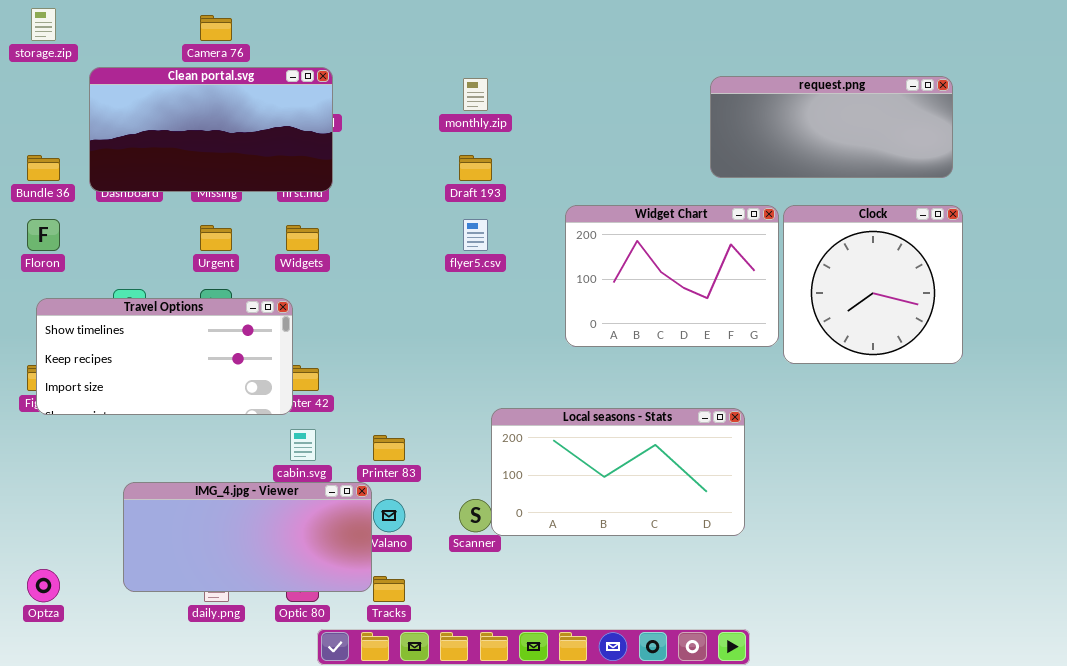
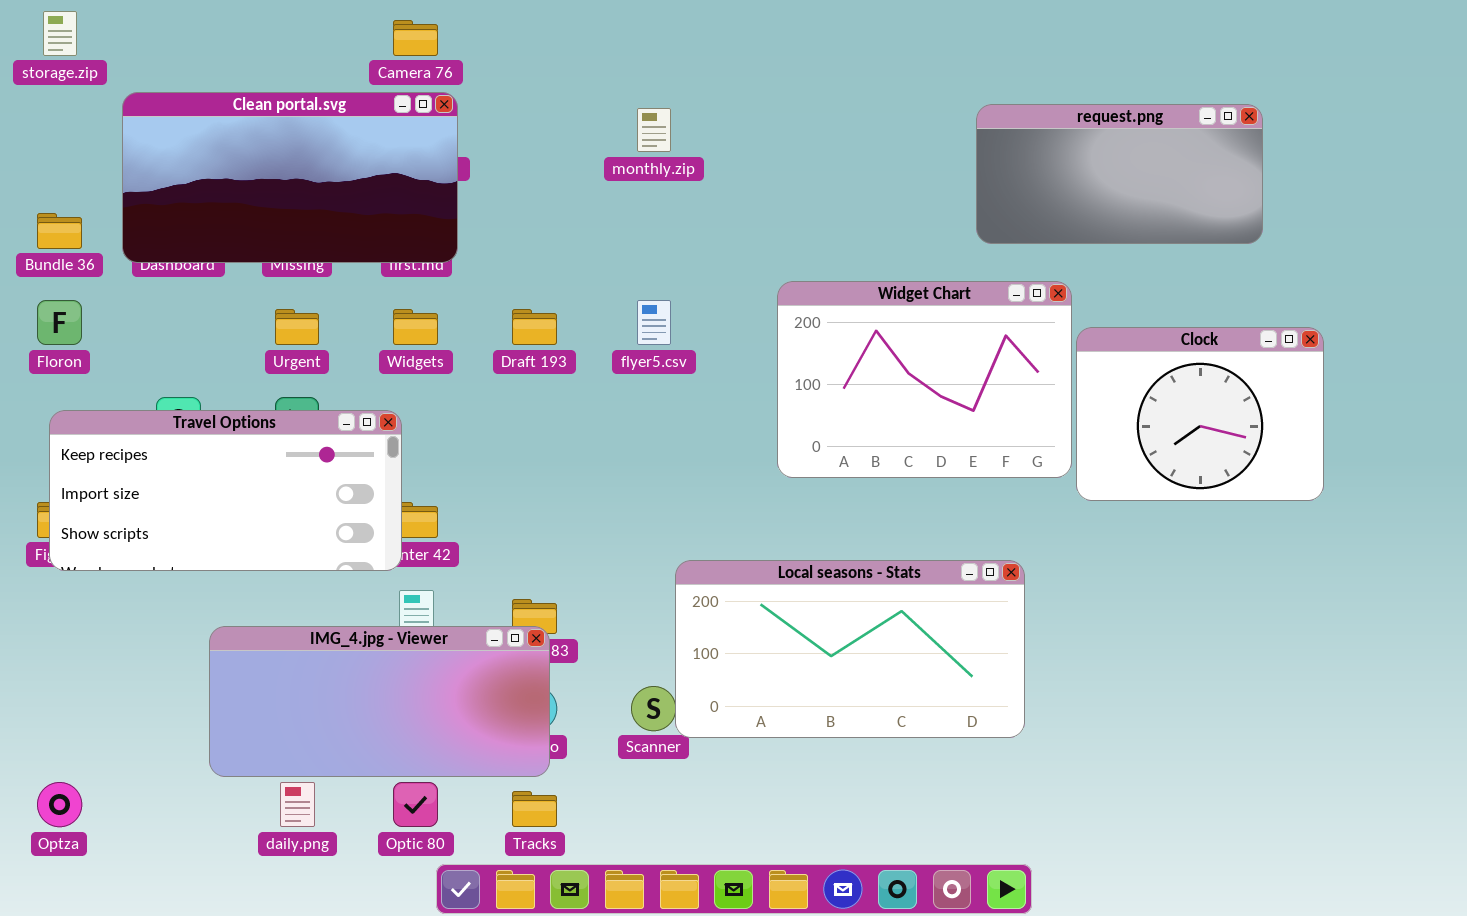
Camera 76: [200,15,232,41] -> [393,20,438,56], moved
request.png: [710,76,953,178] -> [976,104,1263,244], resized
Draft 193: [459,155,492,181] -> [512,309,557,345], moved
Clock: [783,205,963,364] -> [1076,327,1324,501], resized
Travel Options: [36,298,293,415] -> [49,410,402,571], scrolled down 1 row
IMG_4.jpg - Viewer: [123,482,372,592] -> [209,626,550,777], moved

